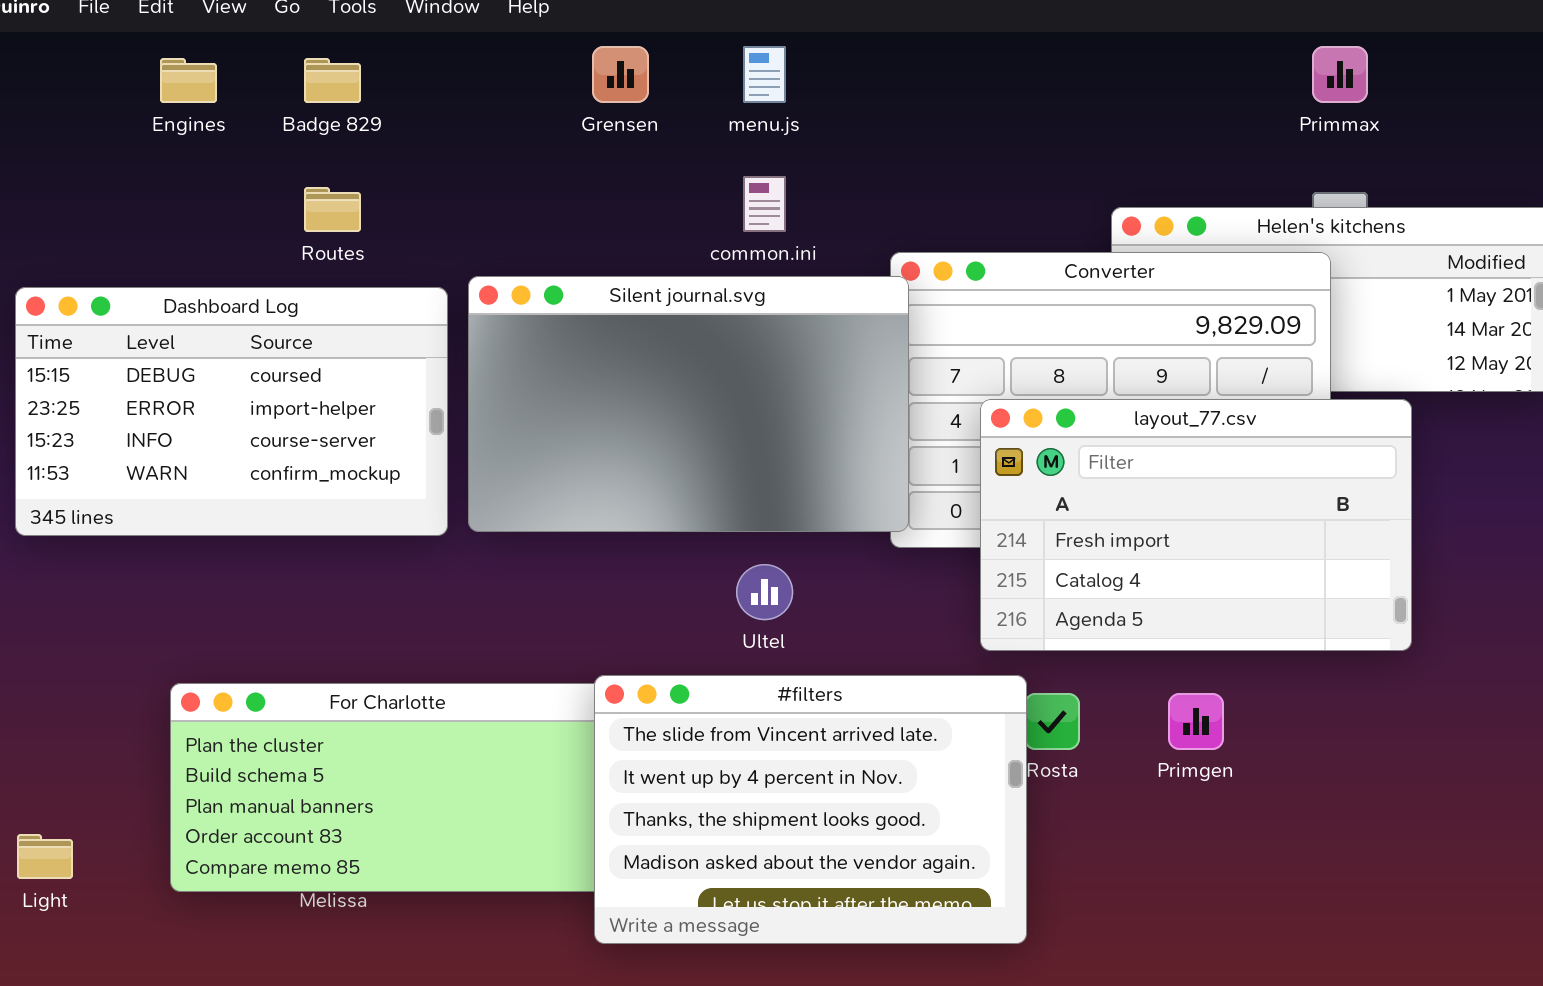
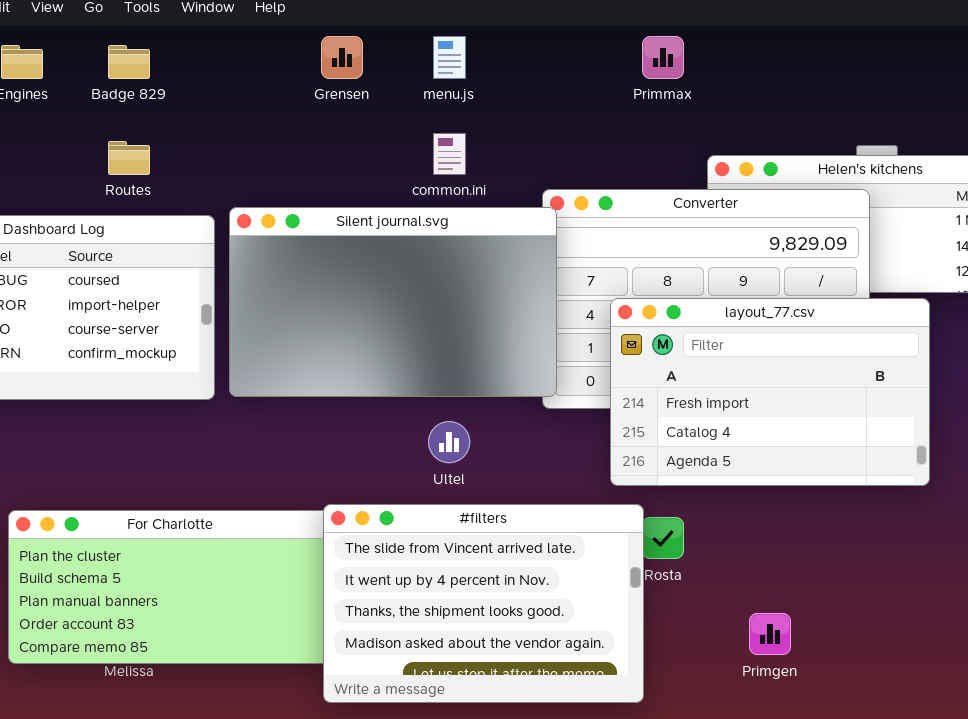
Primmax: [1312,46,1368,103] -> [642,36,684,79], moved
Primgen: [1168,693,1224,750] -> [749,613,791,655], moved

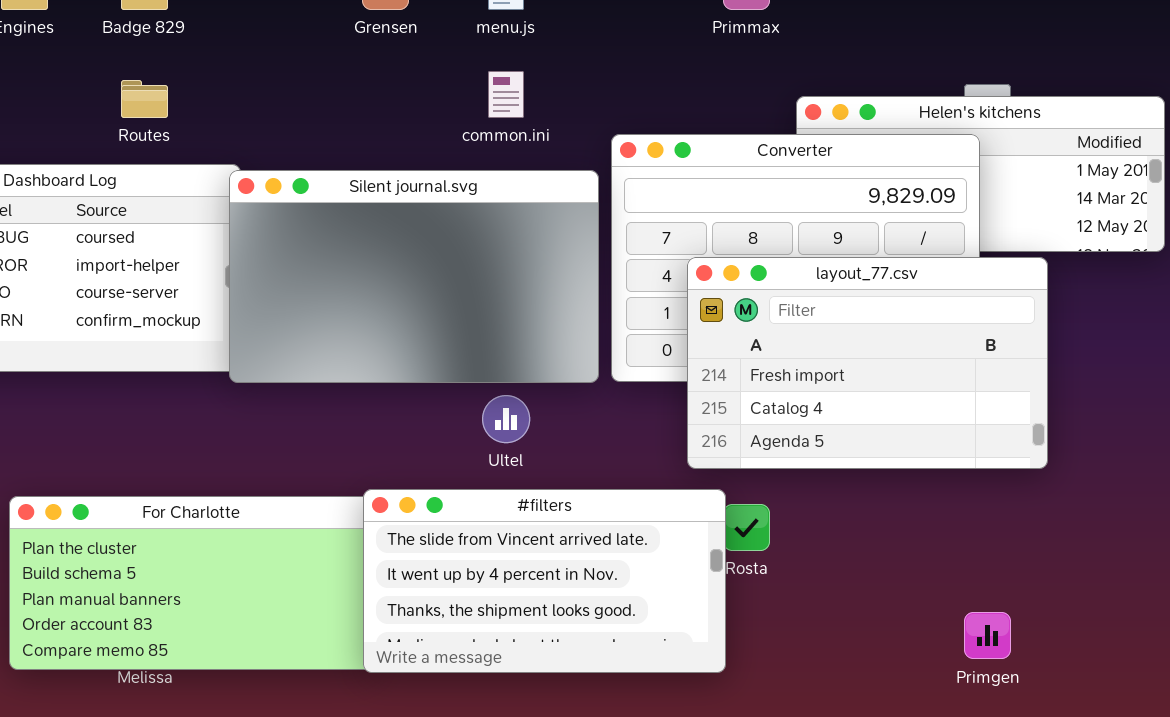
Silent journal.svg: [229,207,557,397] -> [229,170,599,383], moved
#filters: [323,504,644,703] -> [363,489,726,673], resized
Primgen: [749,613,791,655] -> [964,612,1011,659], moved

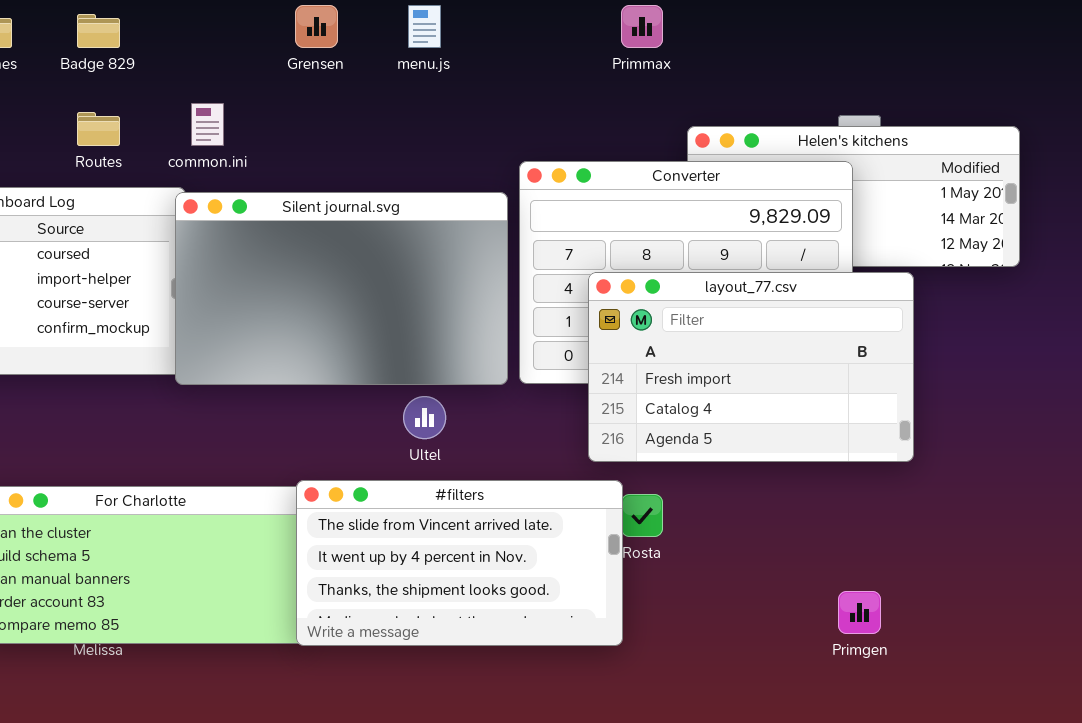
common.ini: [488,71,524,118] -> [191,103,224,146], moved

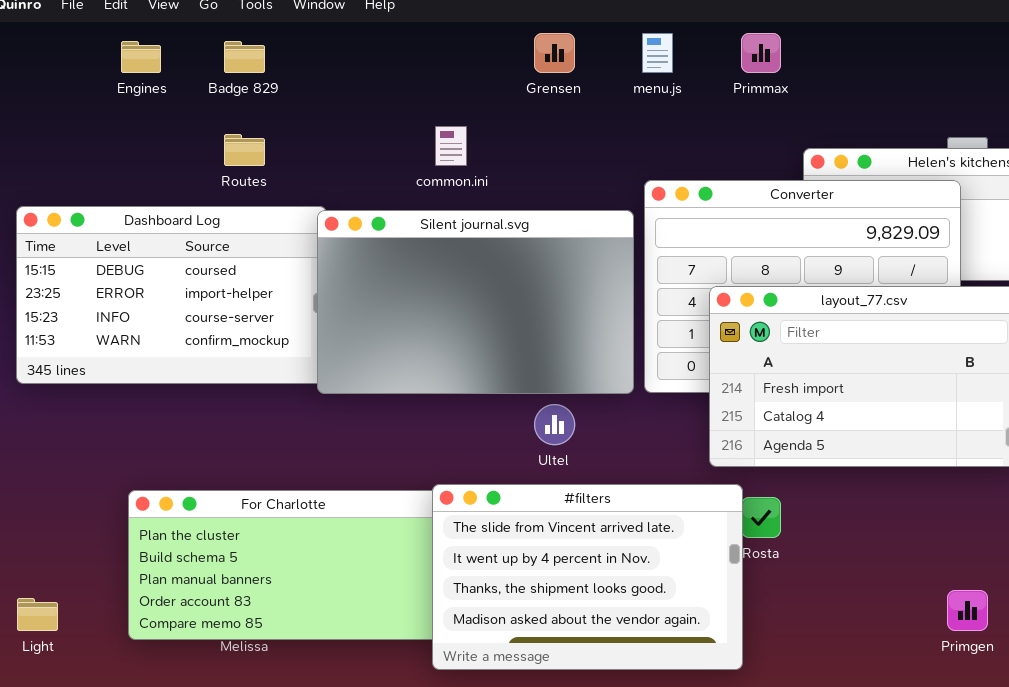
Grensen: [295,5,338,48] -> [534,33,575,73], moved
menu.js: [408,5,441,48] -> [642,33,673,73], moved
common.ini: [191,103,224,146] -> [435,126,467,166], moved
#filters: [296,480,623,646] -> [432,484,743,670], resized

